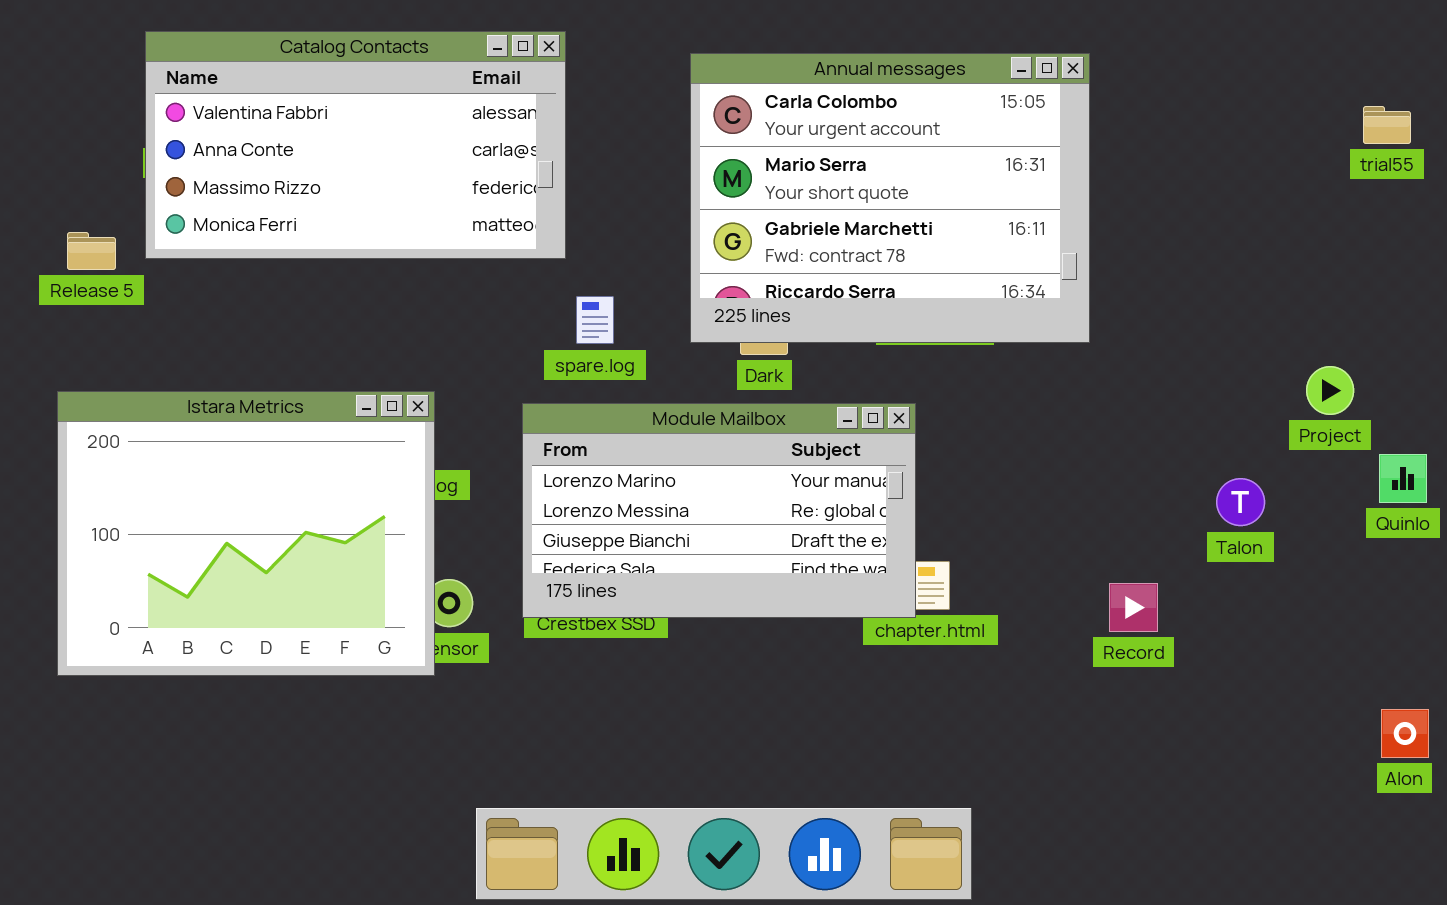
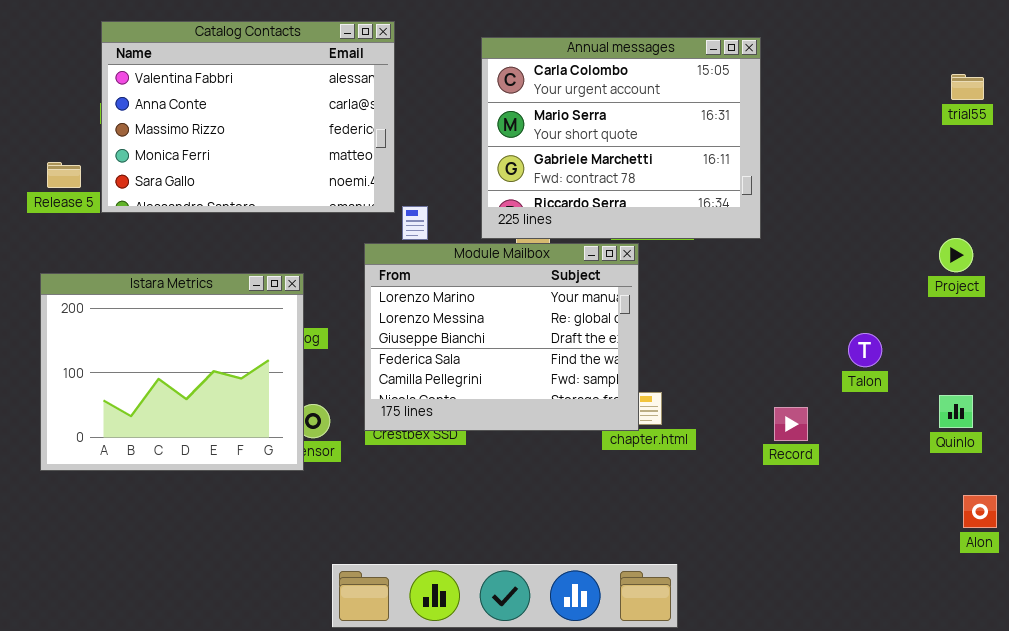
Catalog Contacts: [145,31,566,259] -> [101,21,395,213], resized
Project: [1306,366,1354,415] -> [939,238,973,272], moved
Module Mailbox: [522,403,916,618] -> [364,243,639,431], resized
Quinlo: [1379,454,1427,503] -> [939,395,973,428], moved

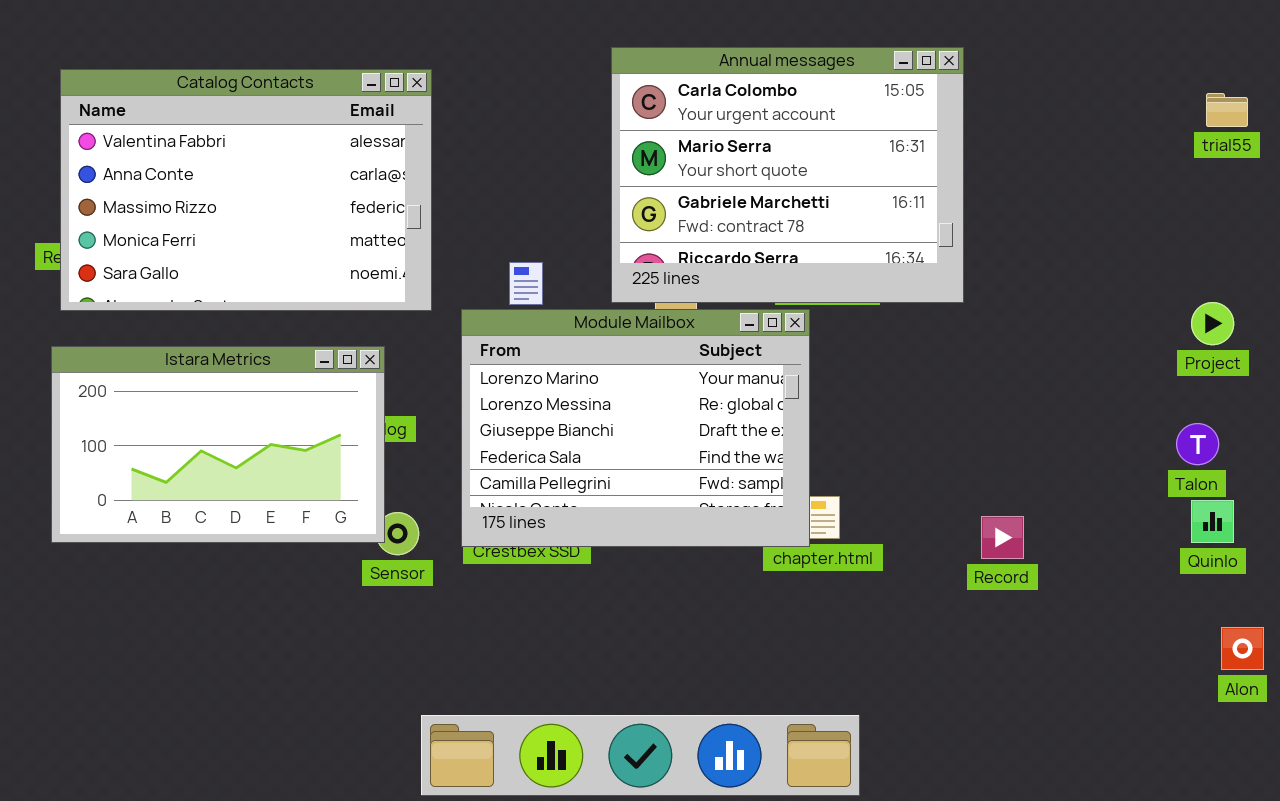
Catalog Contacts: [101,21,395,213] -> [60,69,432,311], moved
Istara Metrics: [40,273,304,471] -> [51,346,385,543], resized
Talon: [848,333,882,367] -> [1176,423,1219,465], moved

